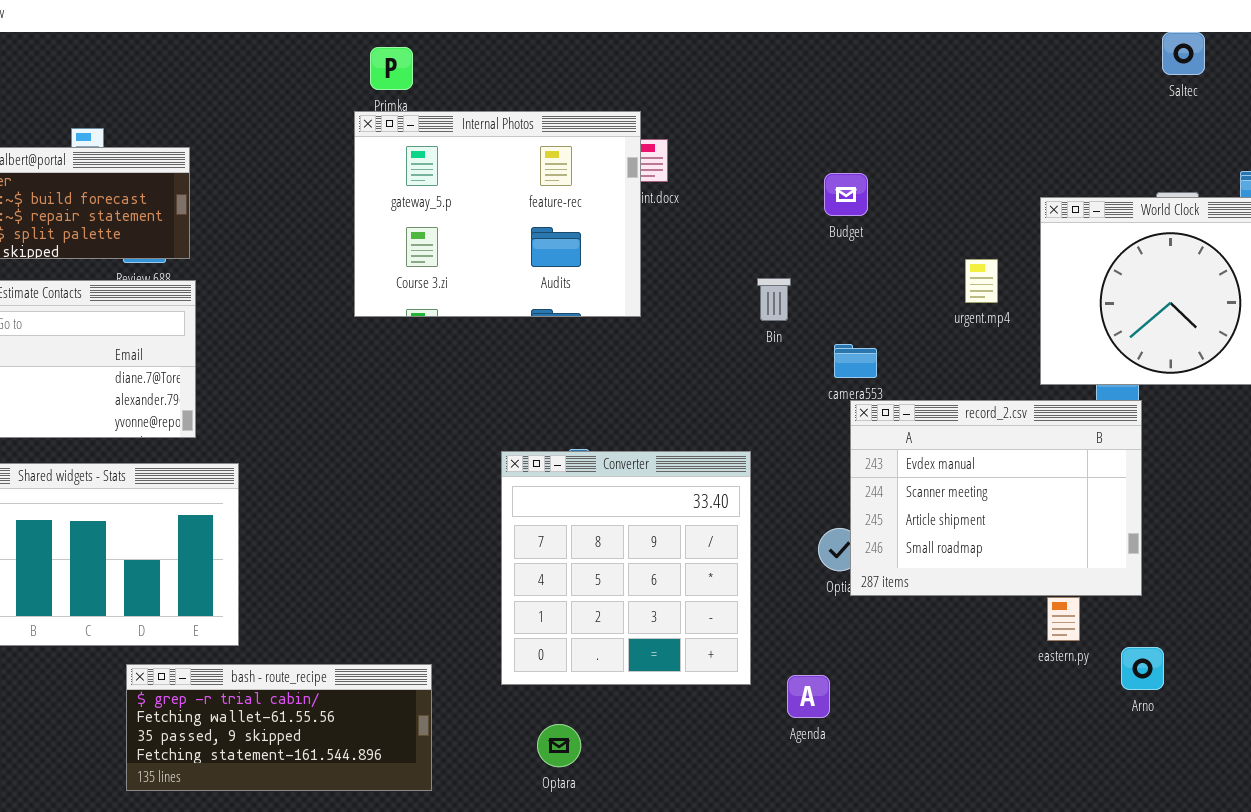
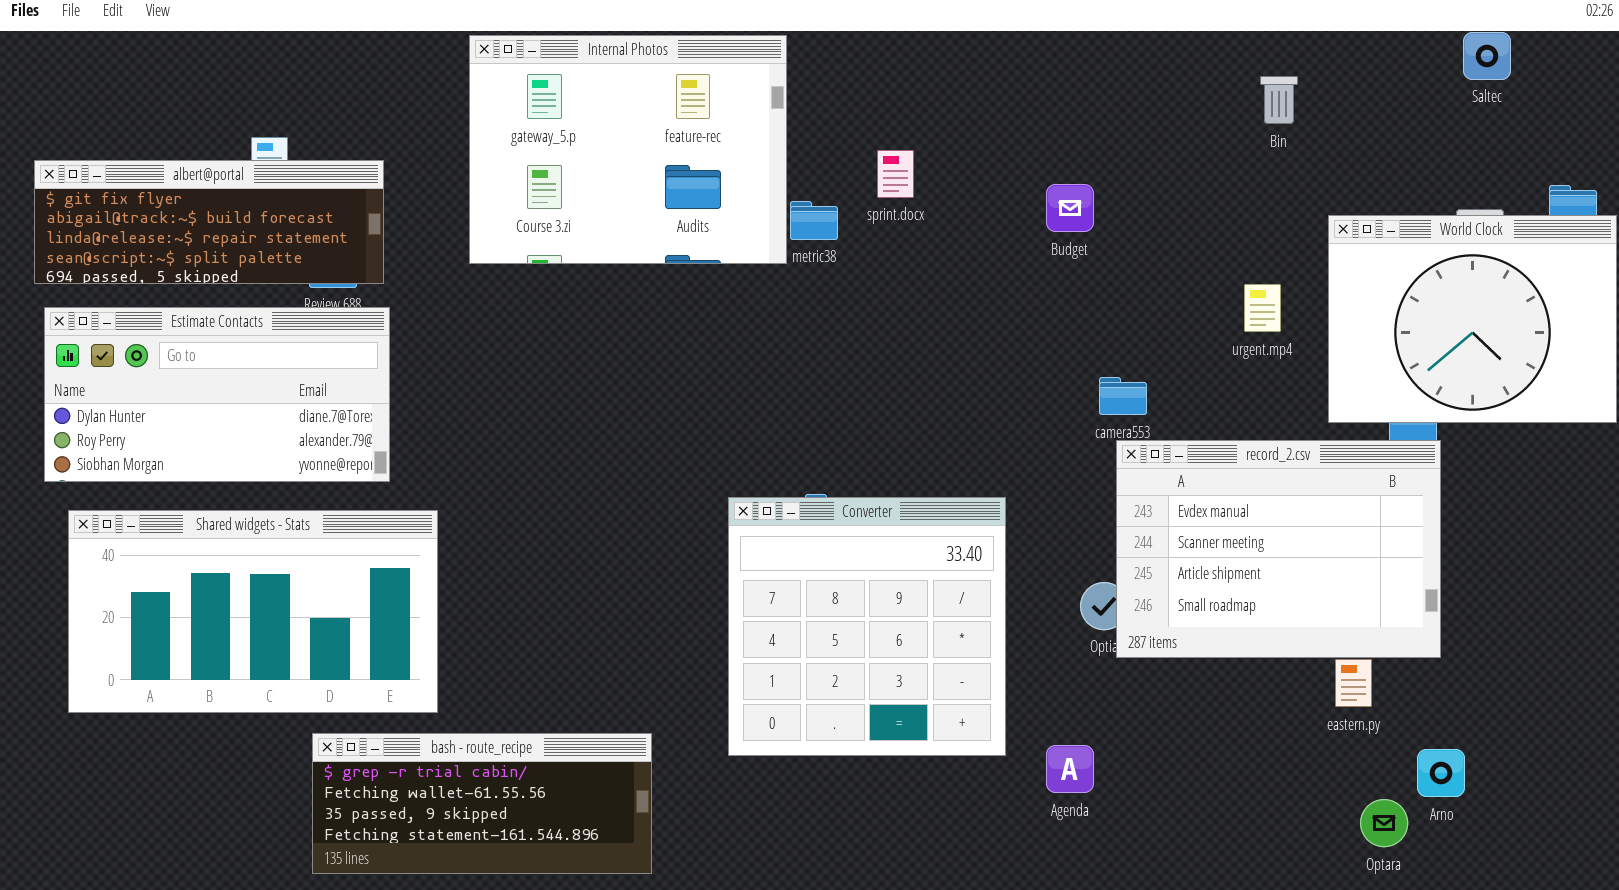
Internal Photos: [354,111,641,317] -> [469,35,787,264], moved
Budget: [824,173,868,216] -> [1046,184,1094,232], moved
Bin: [757,278,791,321] -> [1260,76,1298,124], moved
Arno: [1121,647,1164,690] -> [1417,749,1465,797], moved
Optara: [537,724,581,767] -> [1360,799,1408,847], moved

